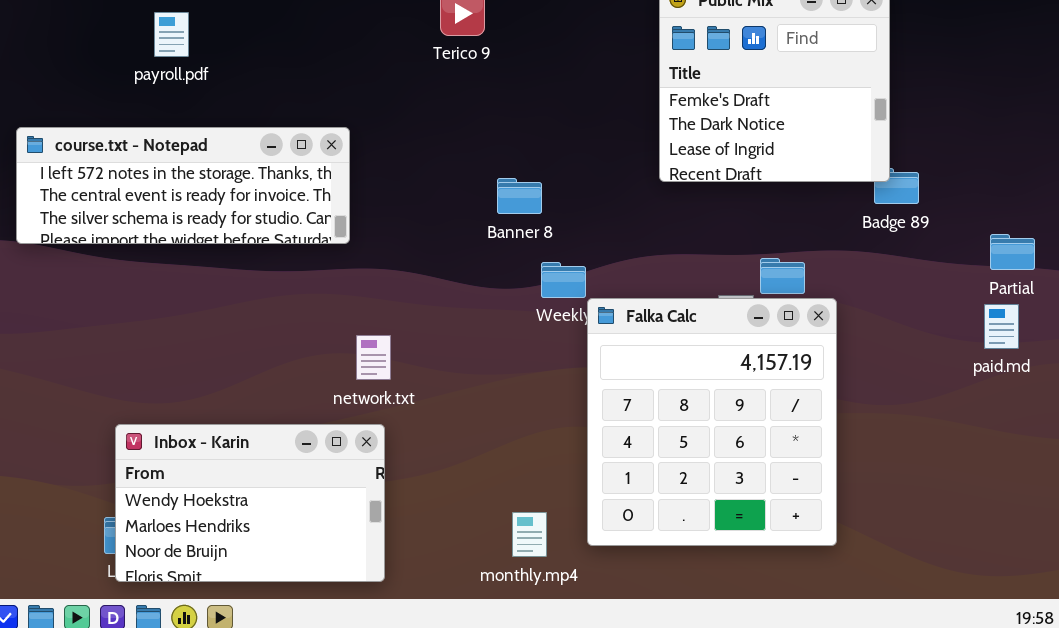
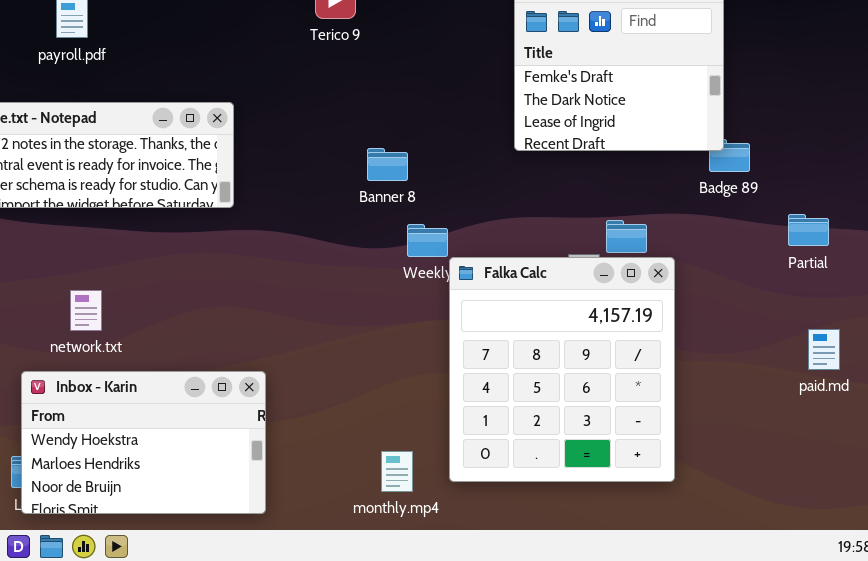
Partial: [990,234,1035,270] -> [788,214,829,246], moved
paid.md: [984,304,1019,349] -> [808,329,840,370], moved
network.txt: [356,335,391,380] -> [70,290,102,331], moved

